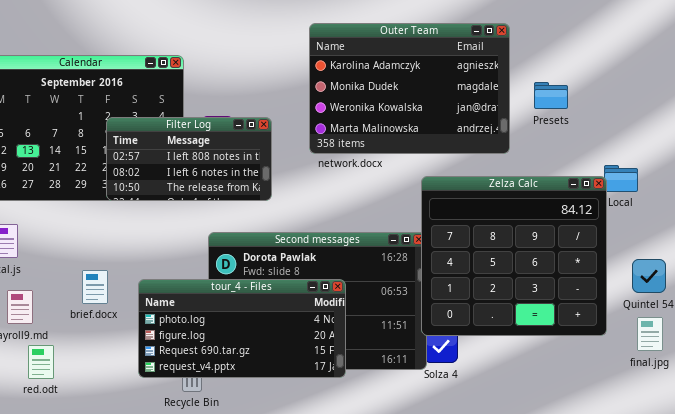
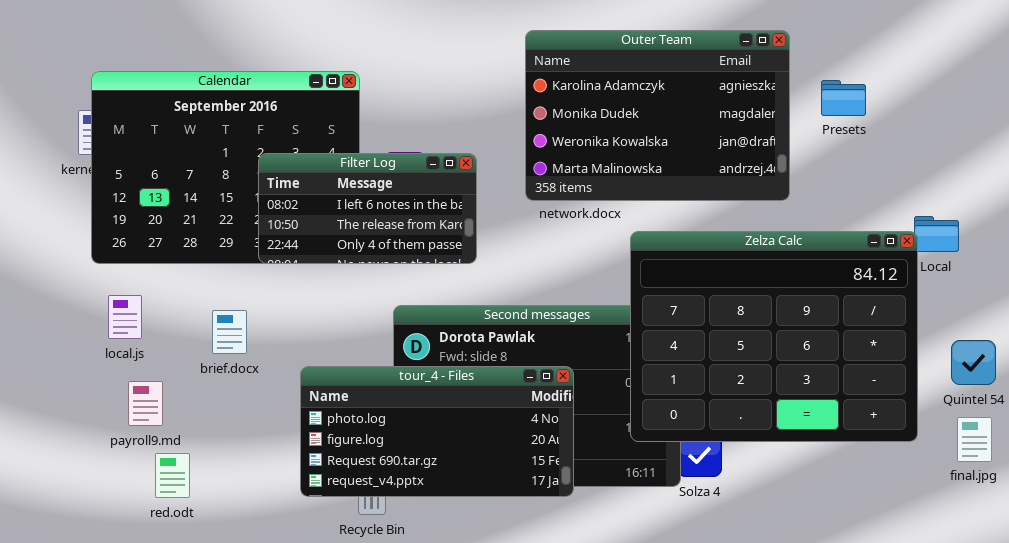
Presets: [534,82,568,109] -> [821,80,866,116], moved
Filter Log: [106,117,272,201] -> [258,153,477,264], scrolled down 1 row
Zelza Calc: [421,176,607,336] -> [630,231,918,442], resized
brief.docx: [82,270,108,304] -> [212,310,247,354], moved

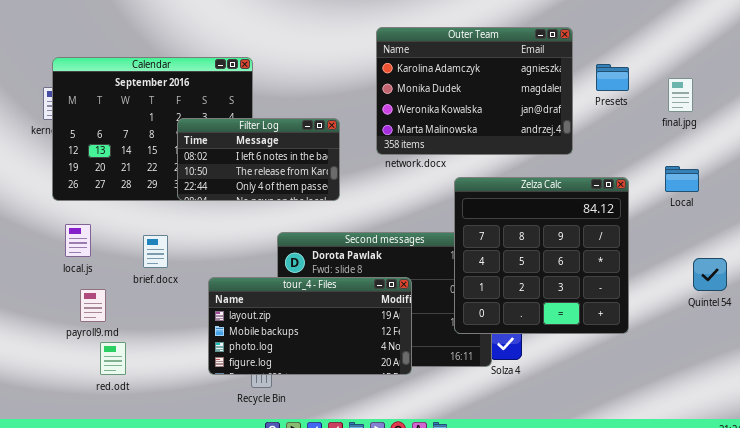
Zelza Calc: [630,231,918,442] -> [454,177,629,334], resized
tour_4 - Files: [300,366,574,497] -> [208,277,412,375], scrolled up 2 rows
final.jpg: [957,417,992,462] -> [668,78,693,112], moved

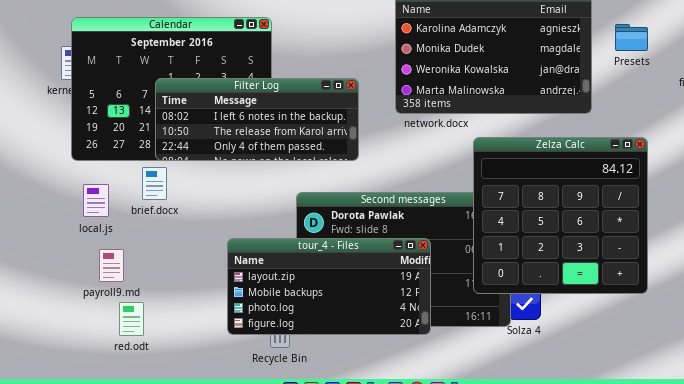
Filter Log: [177,118,340,201] -> [155,78,359,161], resized
brief.docx: [143,235,168,268] -> [142,167,167,200], moved

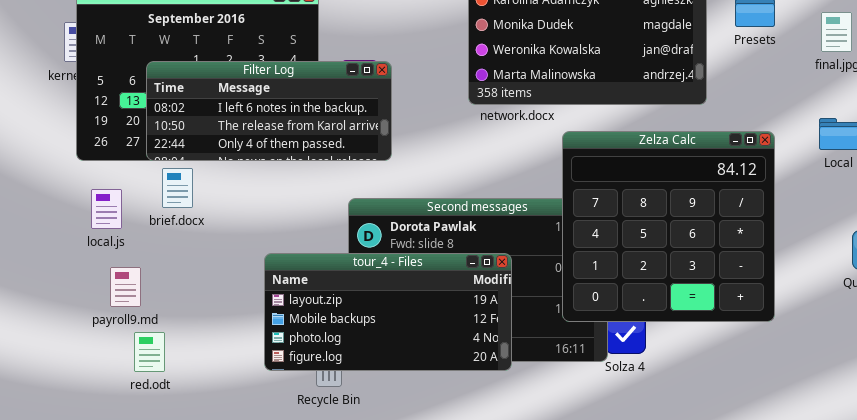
Filter Log: [155,78,359,161] -> [146,61,392,161], moved

